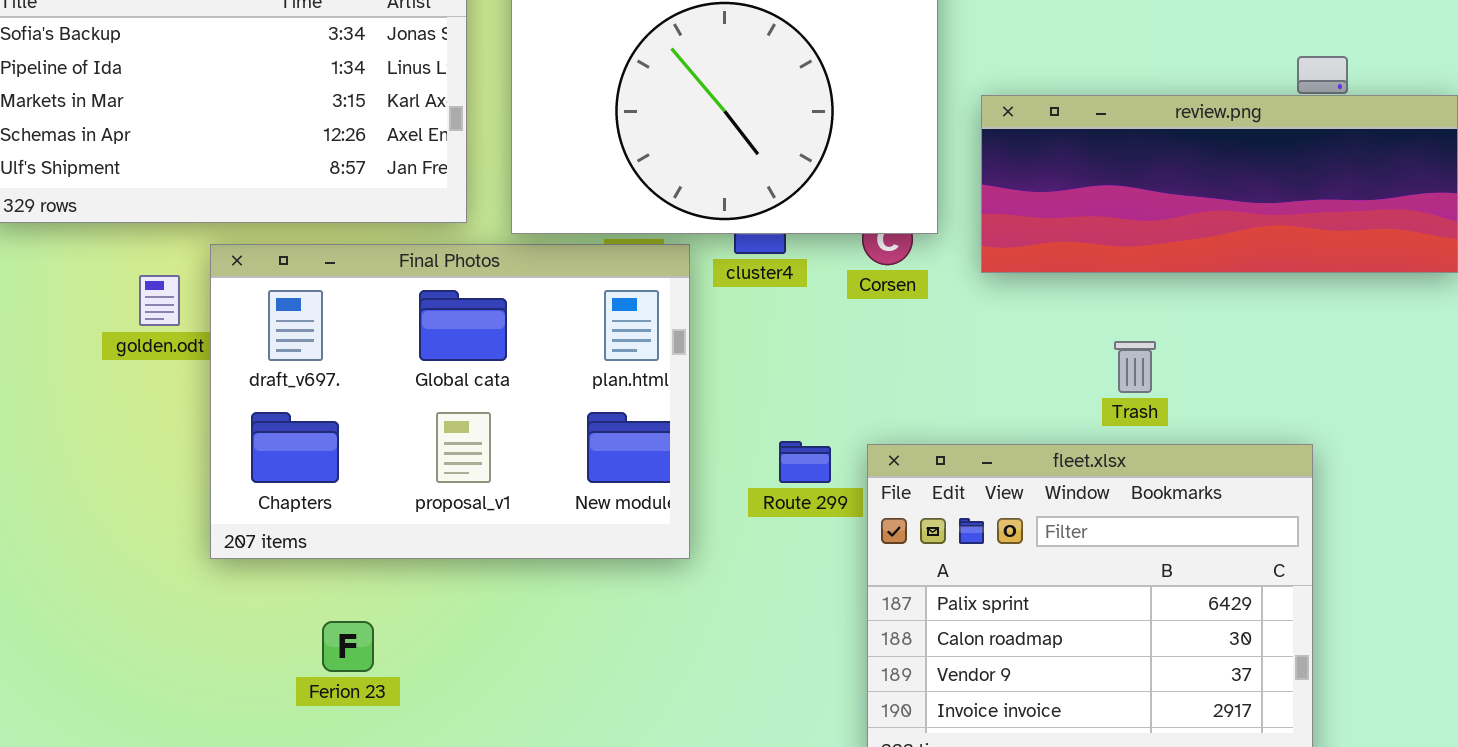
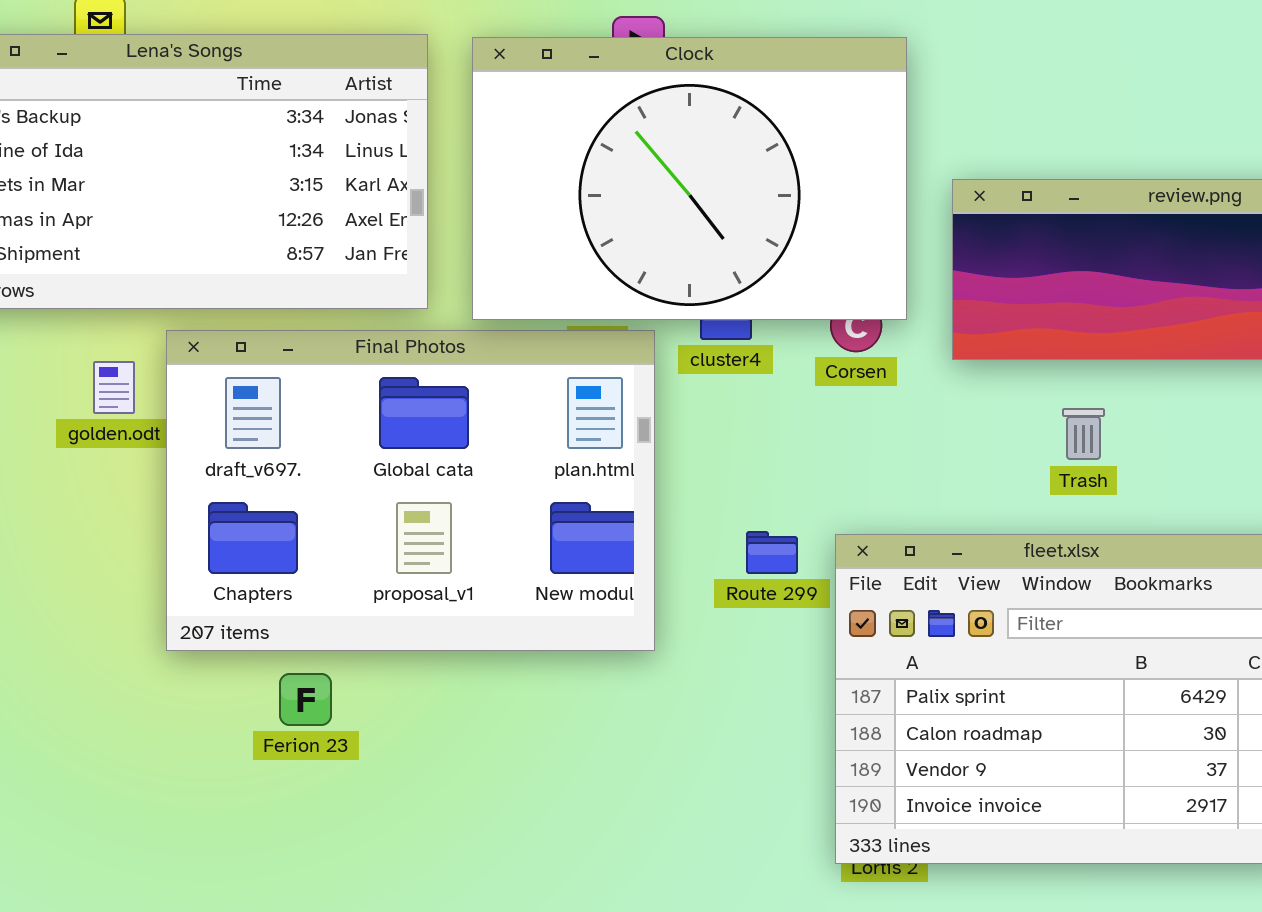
Trash: [1114,341,1156,393] -> [1062,408,1105,460], moved
Ferion 23: [322,621,374,672] -> [279,673,332,726], moved

